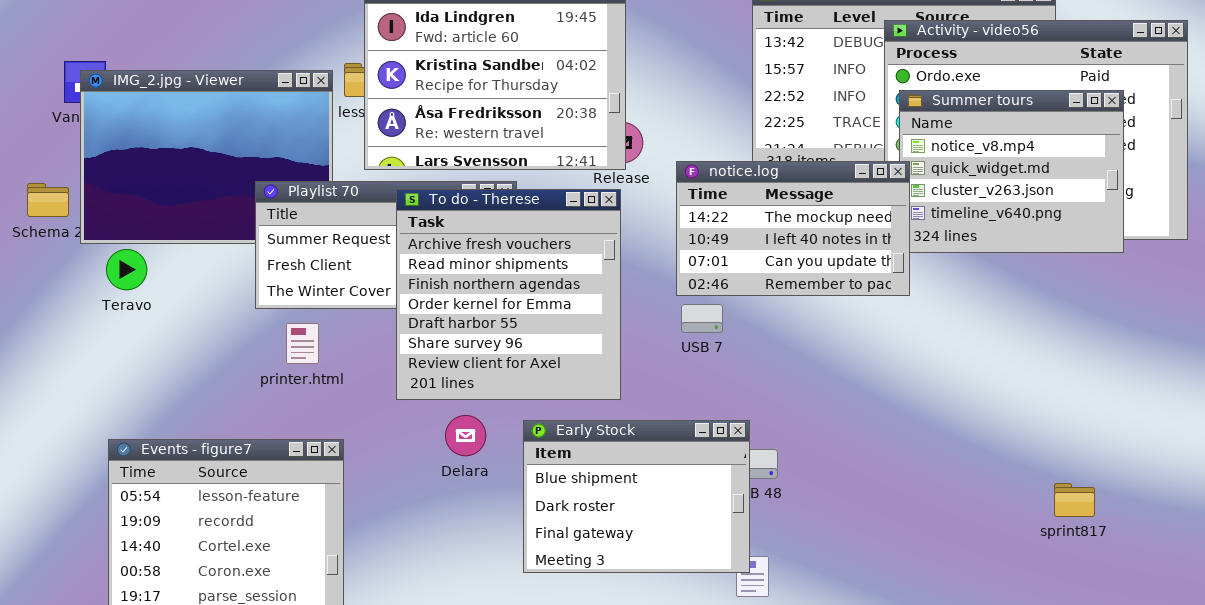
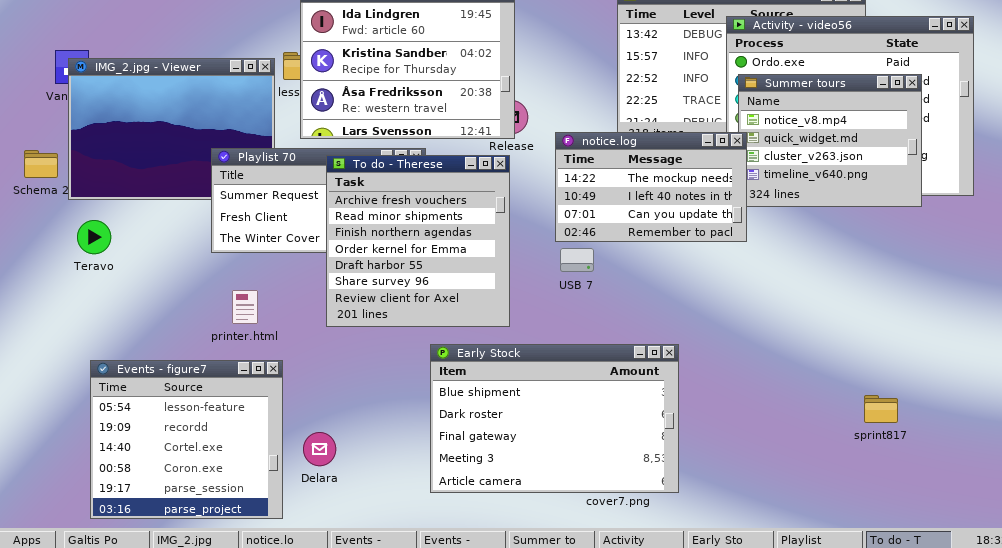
Teravo: [106,249,147,290] -> [77,220,111,254], moved
printer.html: [286,323,319,364] -> [232,290,258,324], moved
Delara: [445,415,486,456] -> [303,432,336,466], moved
Early Stock: [523,420,750,573] -> [430,344,679,493], resized

